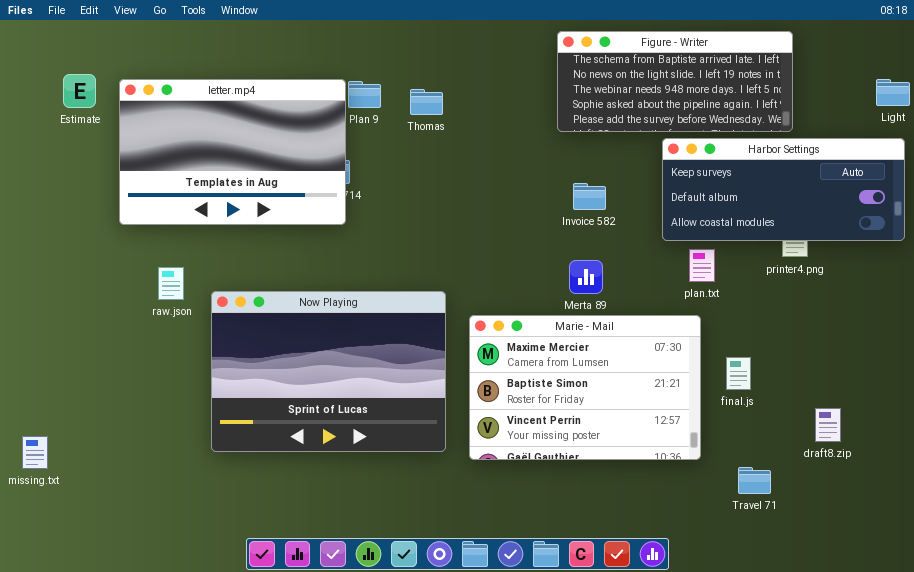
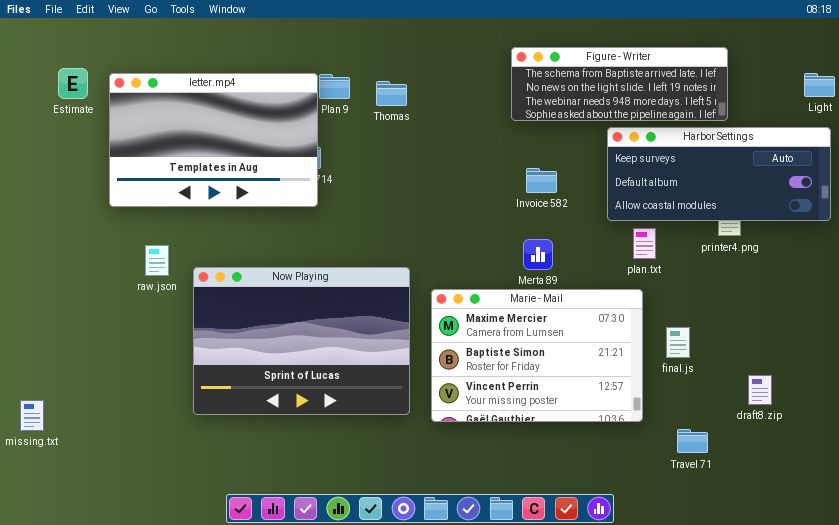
Figure - Writer: [557,31,793,132] -> [511,47,728,121], resized

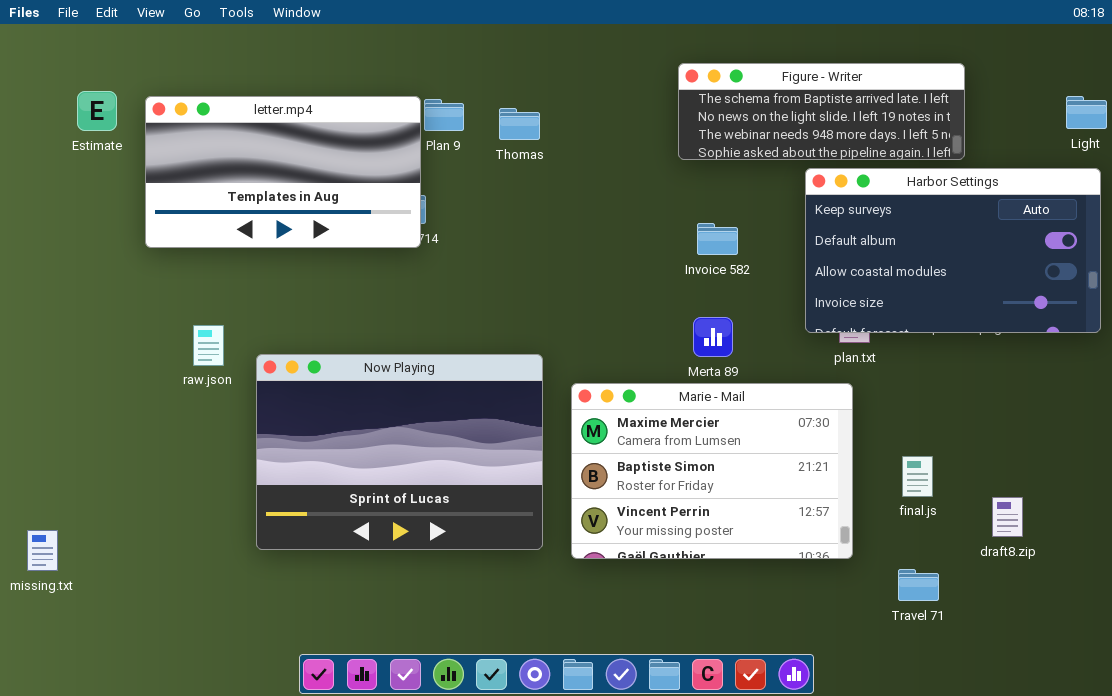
letter.mp4: [109,73,318,207] -> [145,96,421,248], resized
Harbor Settings: [607,127,831,221] -> [805,168,1101,333], resized
final.js: [666,327,690,358] -> [902,456,933,497], moved

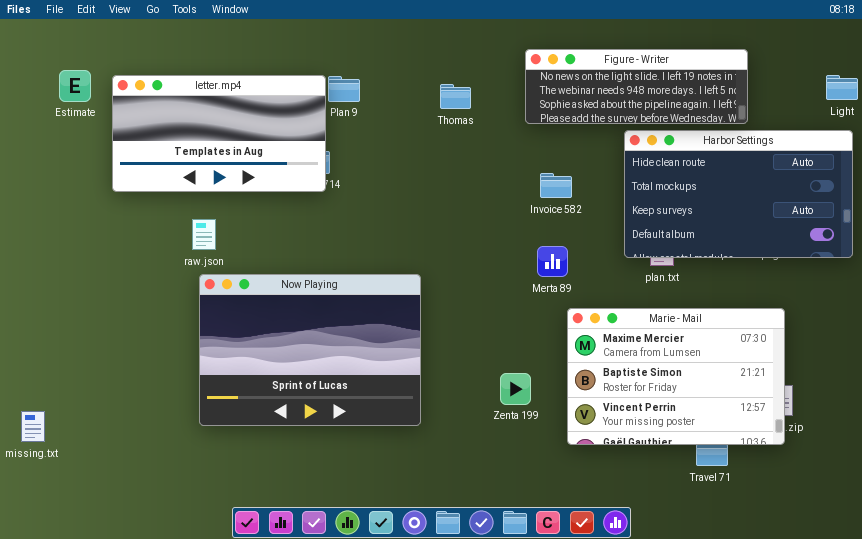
Figure - Writer: [678,63,965,160] -> [525,49,748,124], scrolled down 1 row
Thomas: [499,108,540,140] -> [440,84,471,109], moved
Harbor Settings: [805,168,1101,333] -> [624,130,853,258], scrolled up 2 rows
raw.json: [193,325,224,366] -> [192,219,216,250], moved
Marie - Mail: [571,383,853,559] -> [567,308,785,445], moved

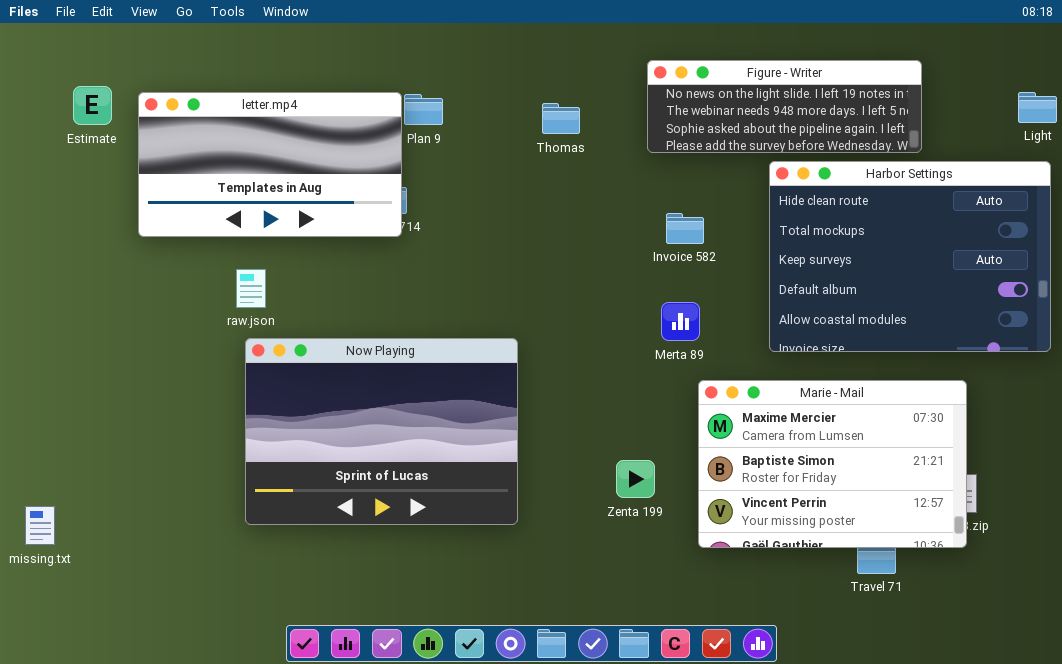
Harbor Settings: [624,130,853,258] -> [769,161,1051,352], resized

